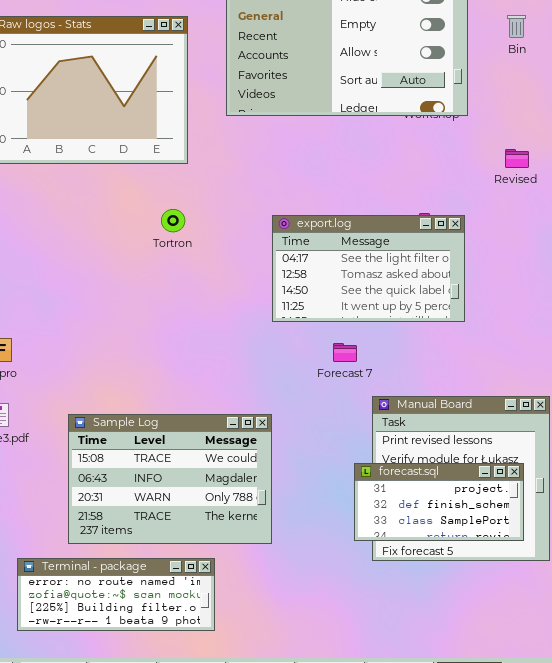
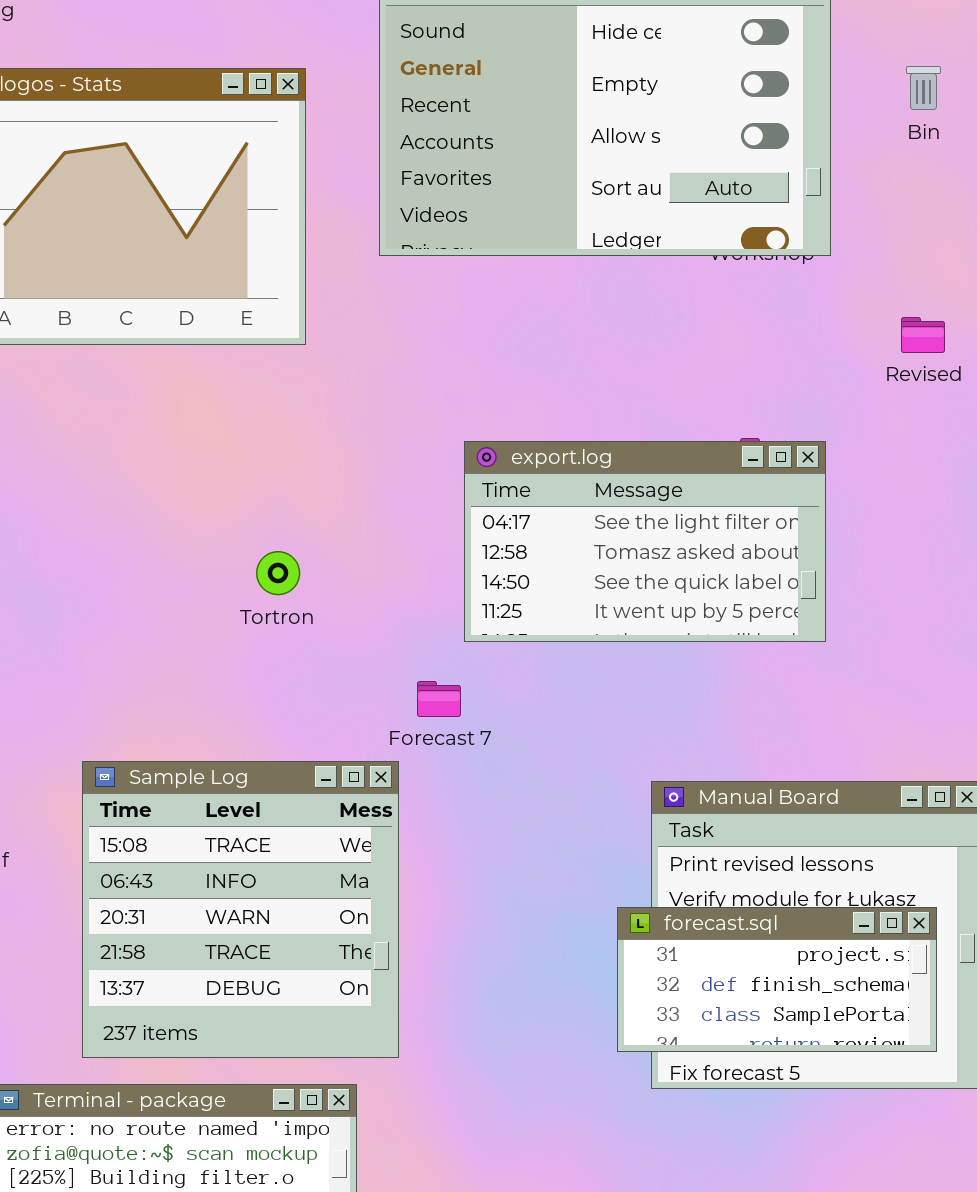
Tortron: [161,209,185,232] -> [256,551,300,595], moved
Forecast 7: [333,343,357,362] -> [417,681,461,717], moved
Sample Log: [68,414,272,544] -> [82,761,399,1058], resized

